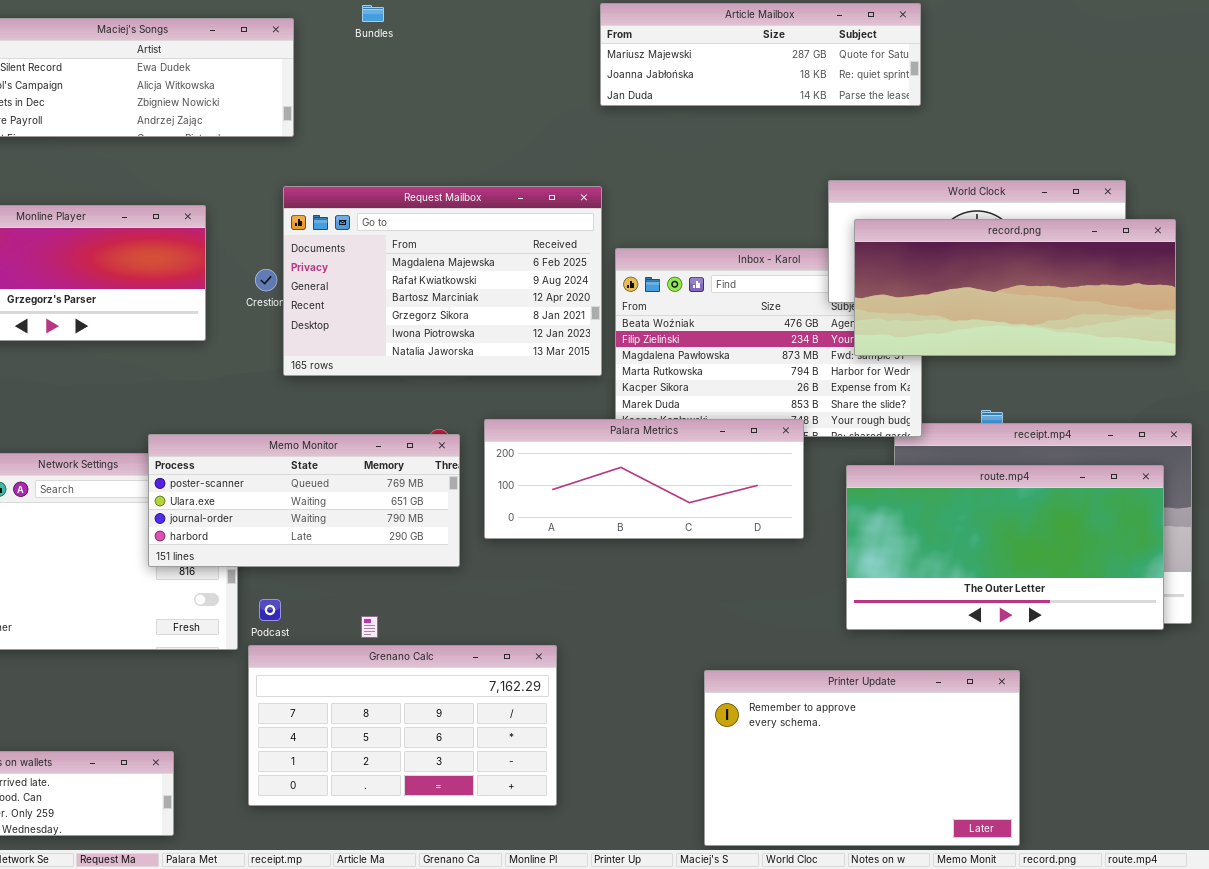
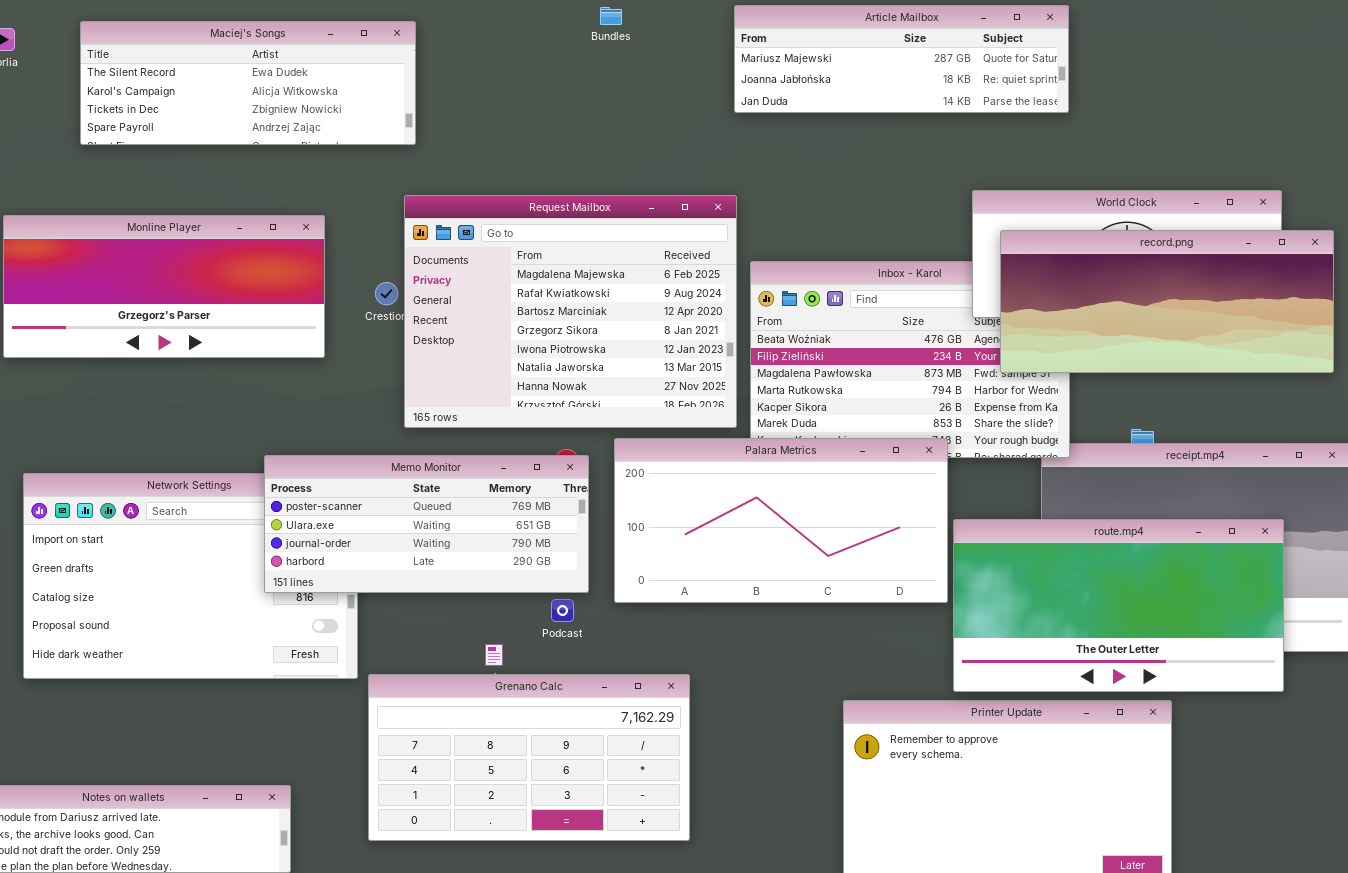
Bundles: [362,5,384,22] -> [600,7,622,25], moved
Request Mailbox: [283,186,602,376] -> [404,195,737,428], resized
Palara Metrics: [484,419,804,539] -> [614,438,948,603], resized
route.mp4: [846,465,1164,630] -> [953,519,1284,692], moved
Podcast: [259,599,281,621] -> [551,599,574,622], moved

